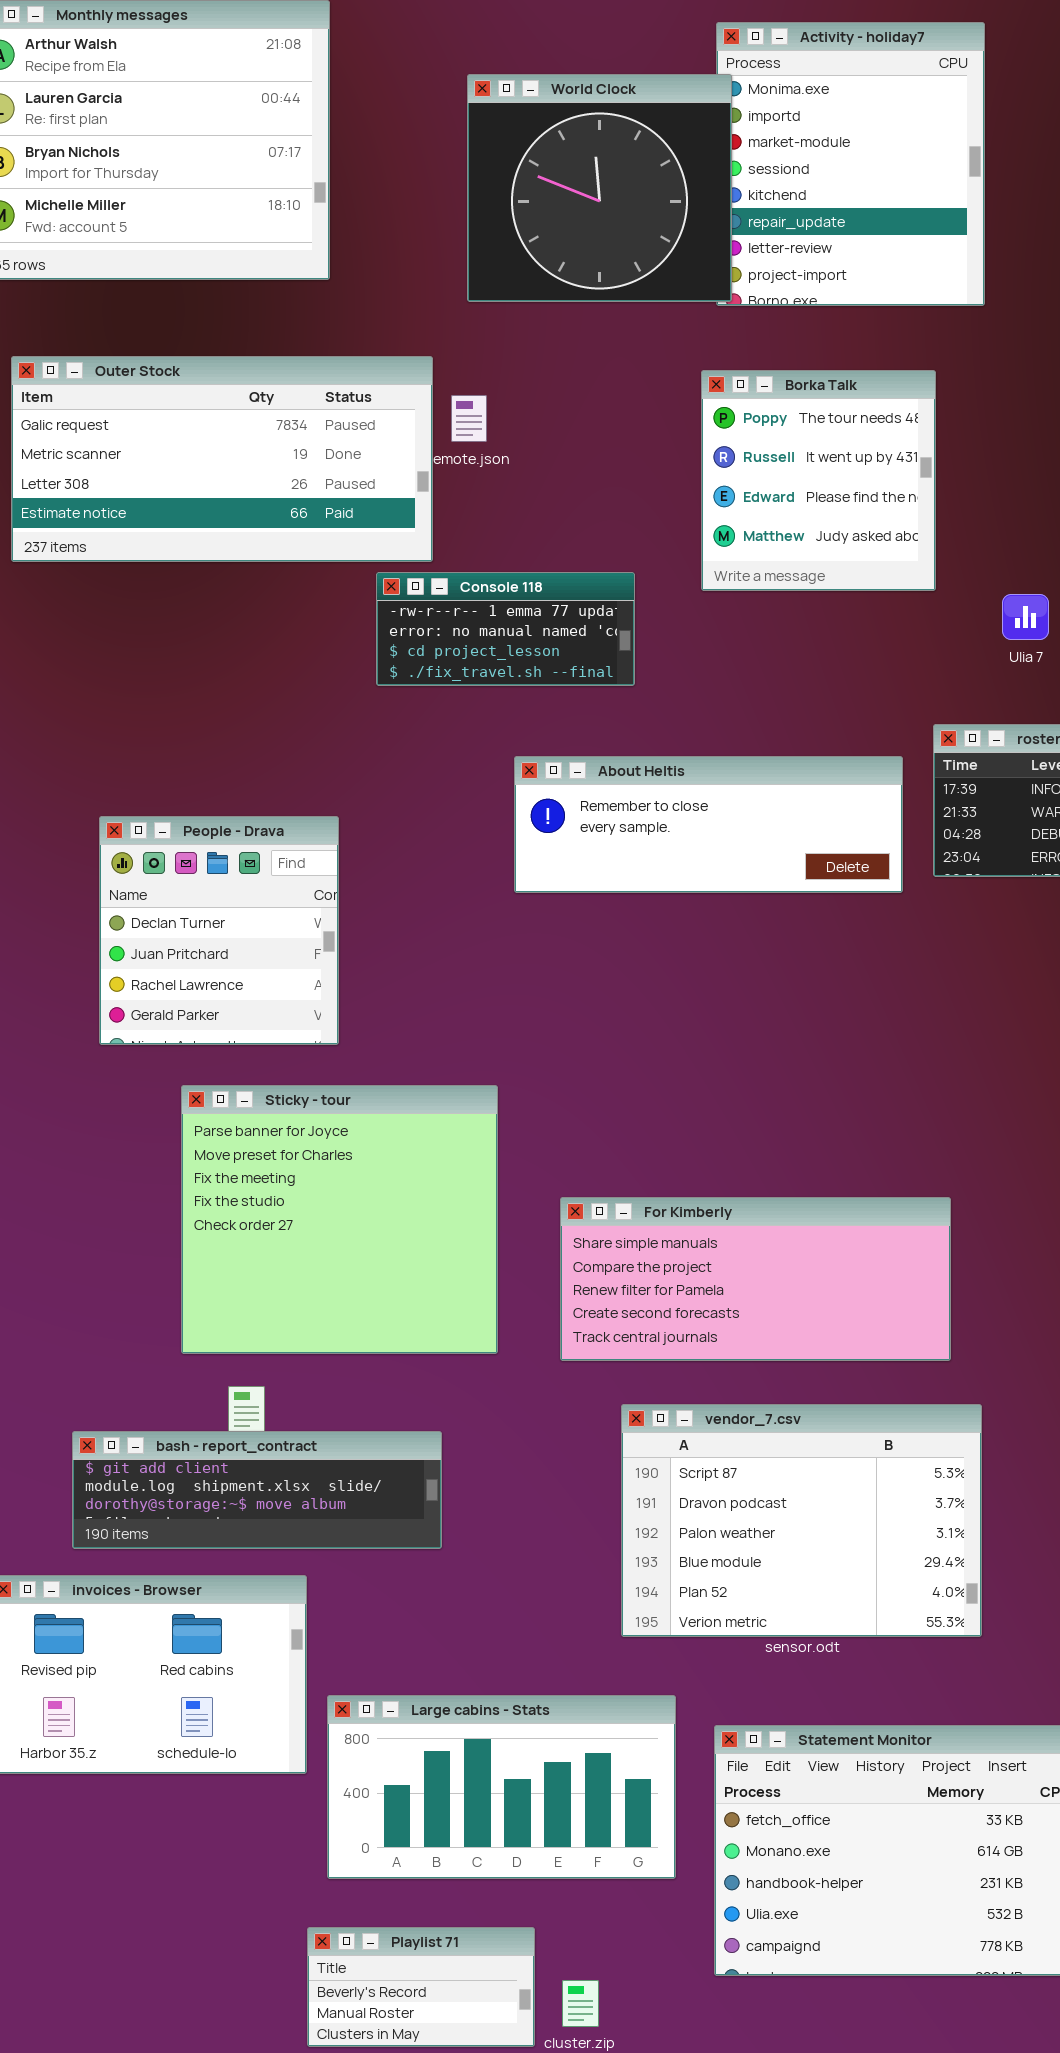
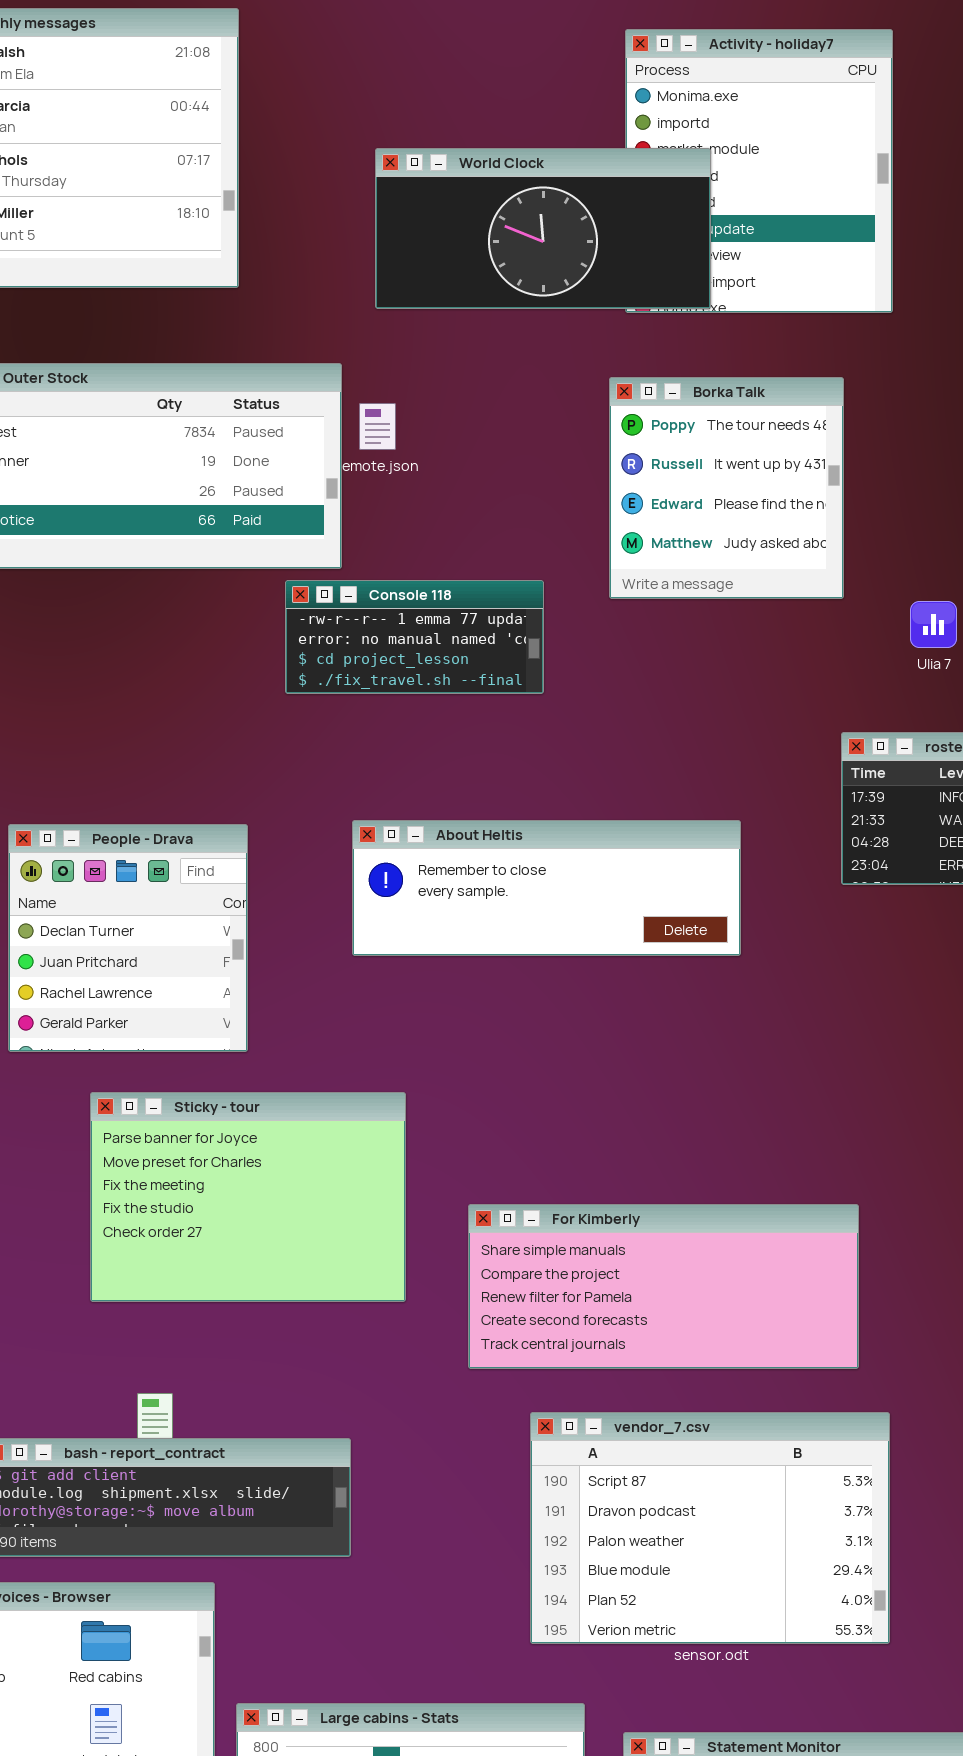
World Clock: [467,74,732,302] -> [375,148,711,309], resized
About Heltis: [514,756,903,893] -> [352,820,741,956], moved
Sticky - tour: [181,1085,498,1354] -> [90,1092,406,1302], resized

